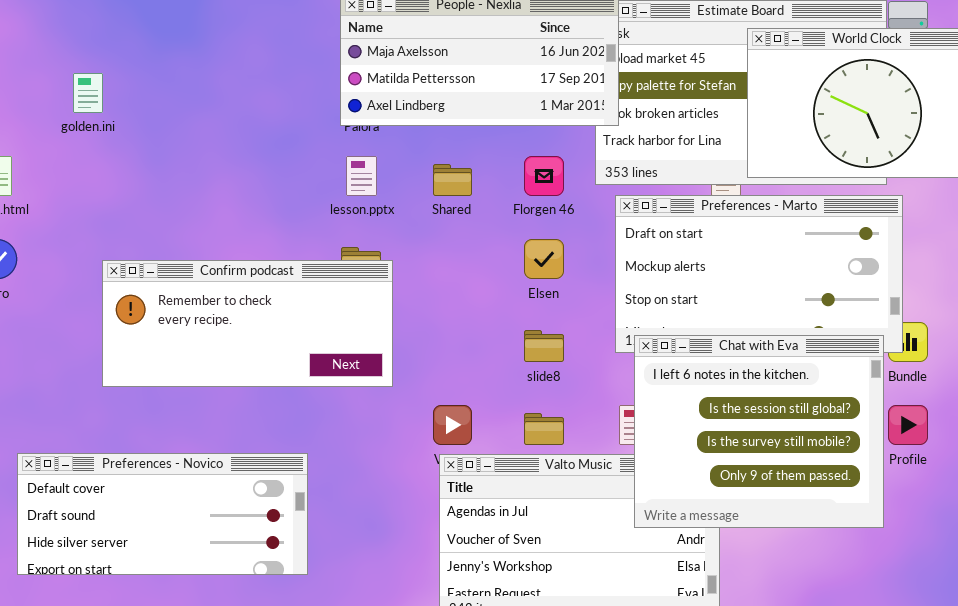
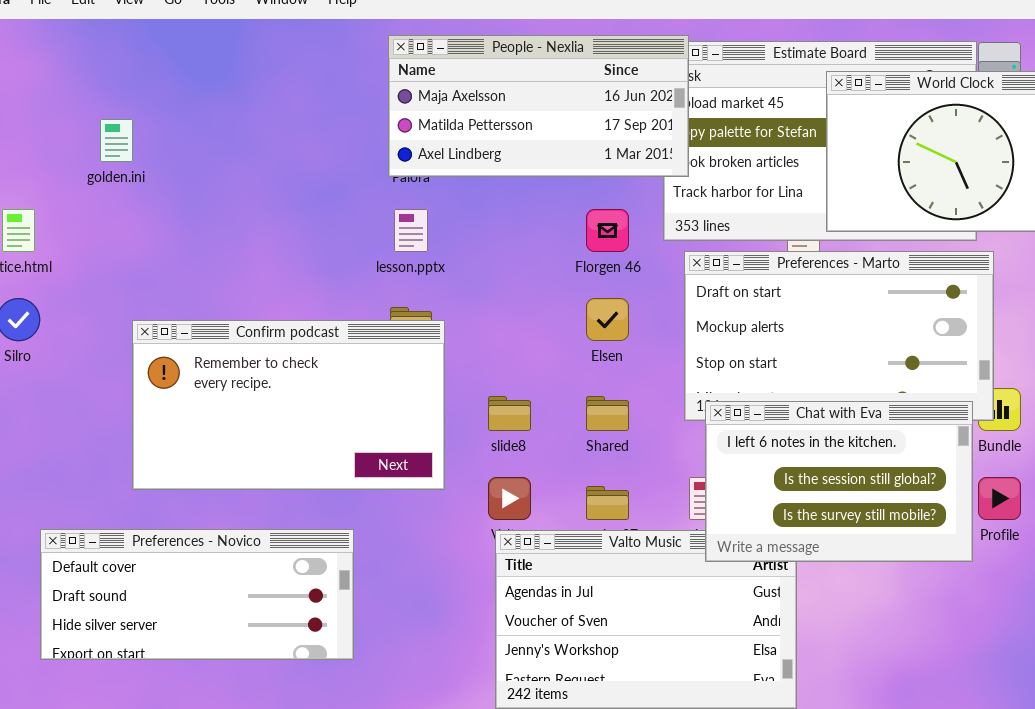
Shared: [433,164,472,196] -> [586,396,629,431], moved
Confirm podcast: [102,260,393,387] -> [132,320,445,490], resized
slide8: [524,330,564,362] -> [488,396,531,431], moved
Chat with Eva: [634,335,884,528] -> [705,401,973,562], resized

